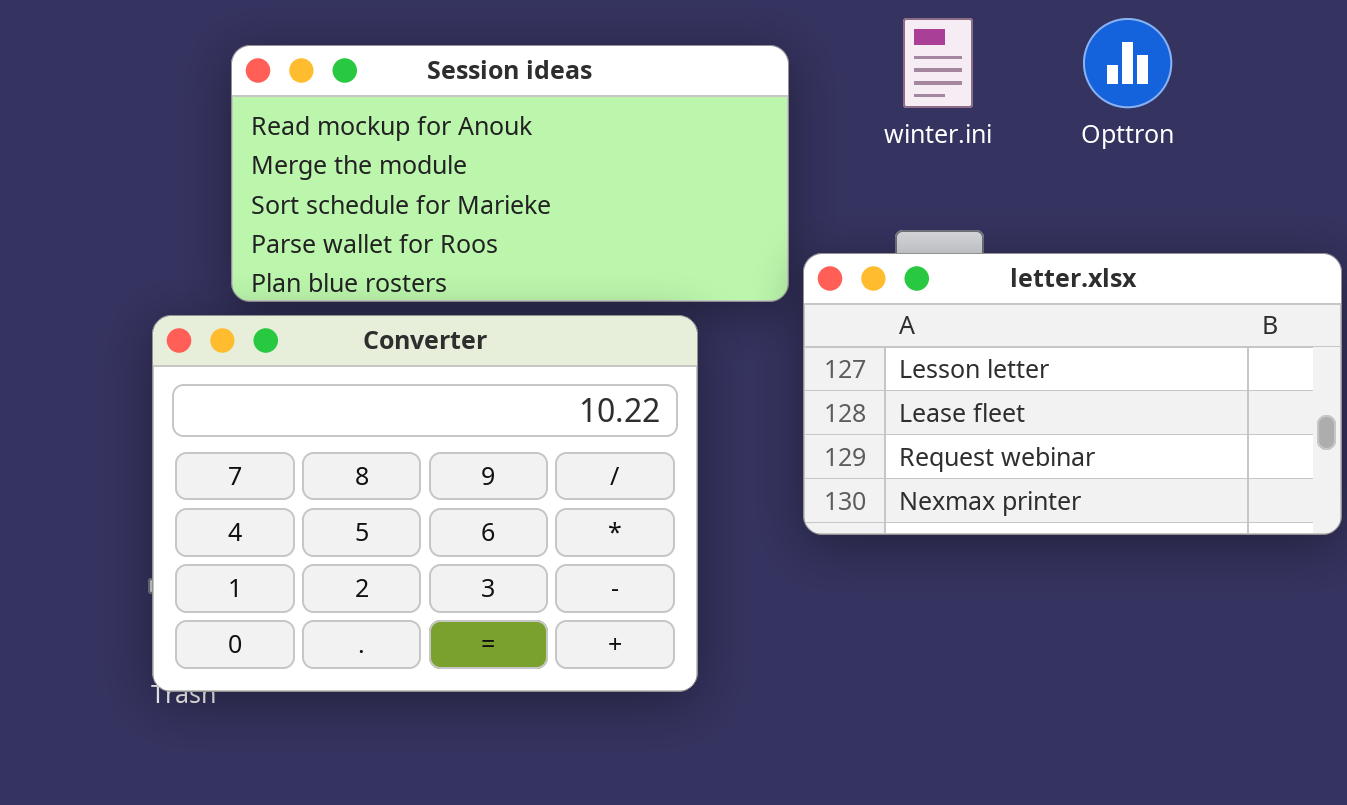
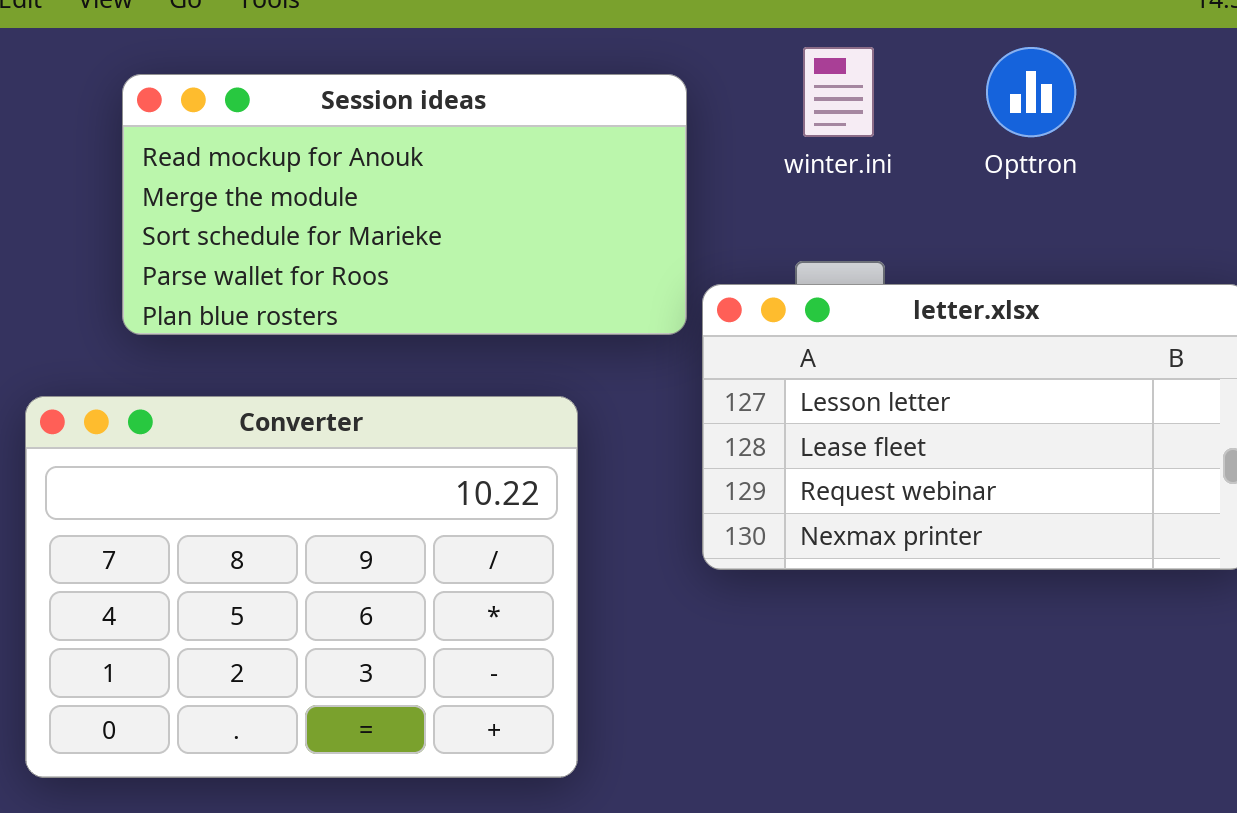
Converter: [152,315,698,692] -> [25,396,578,778], moved

